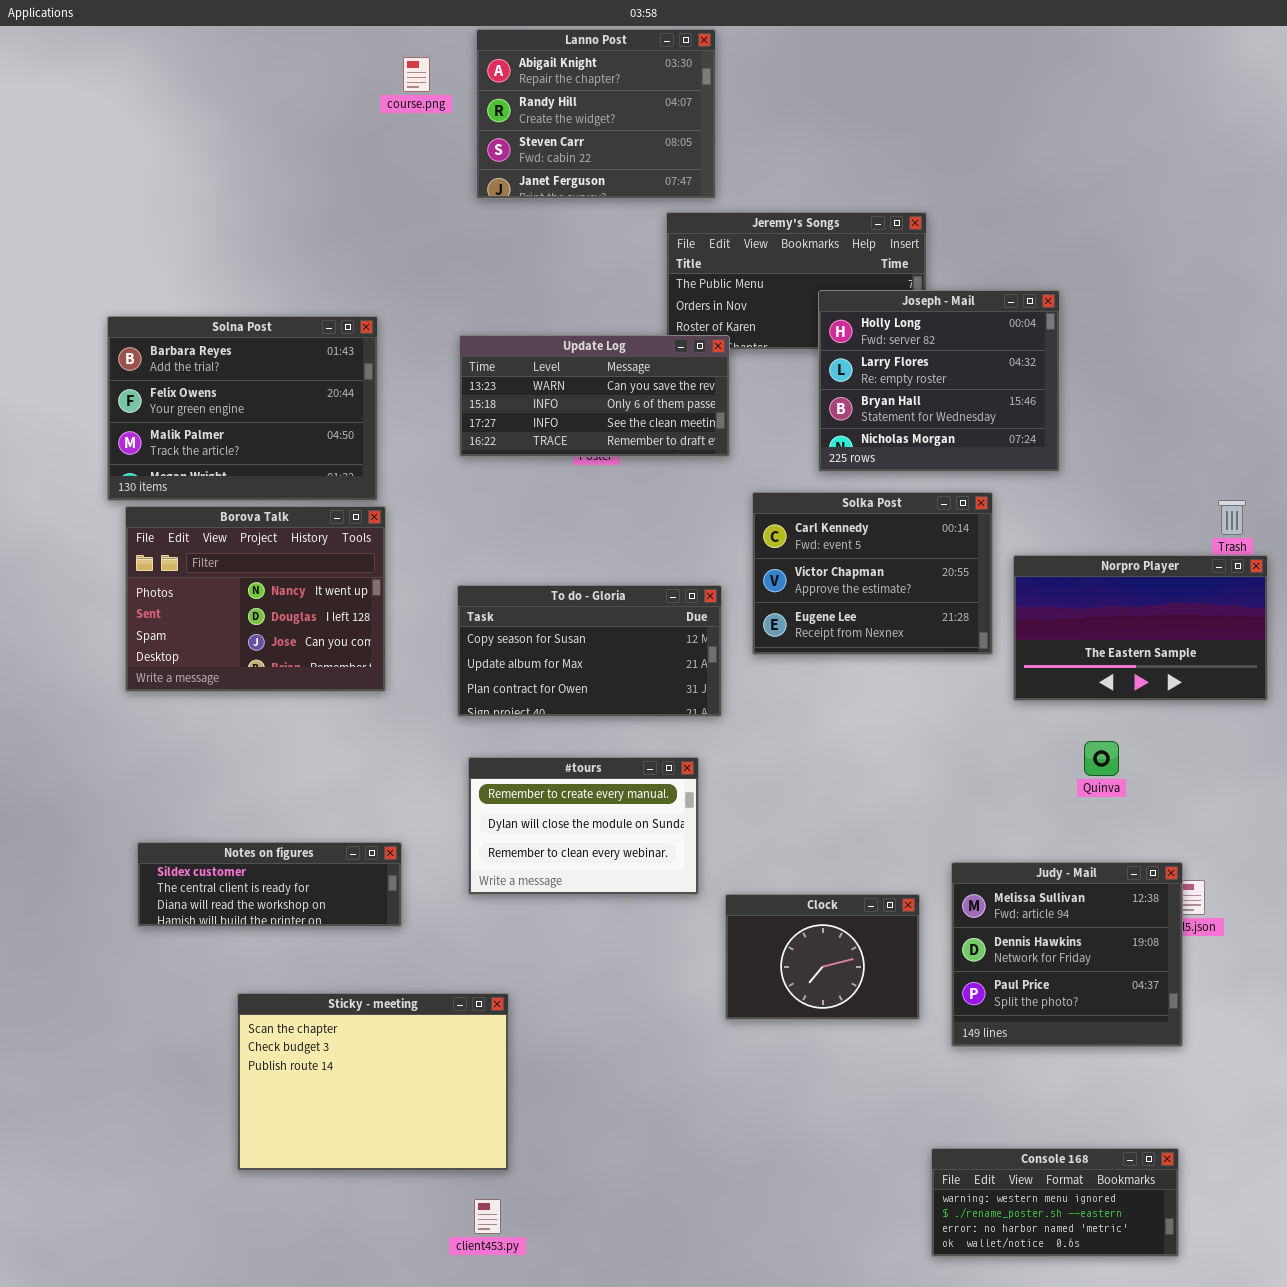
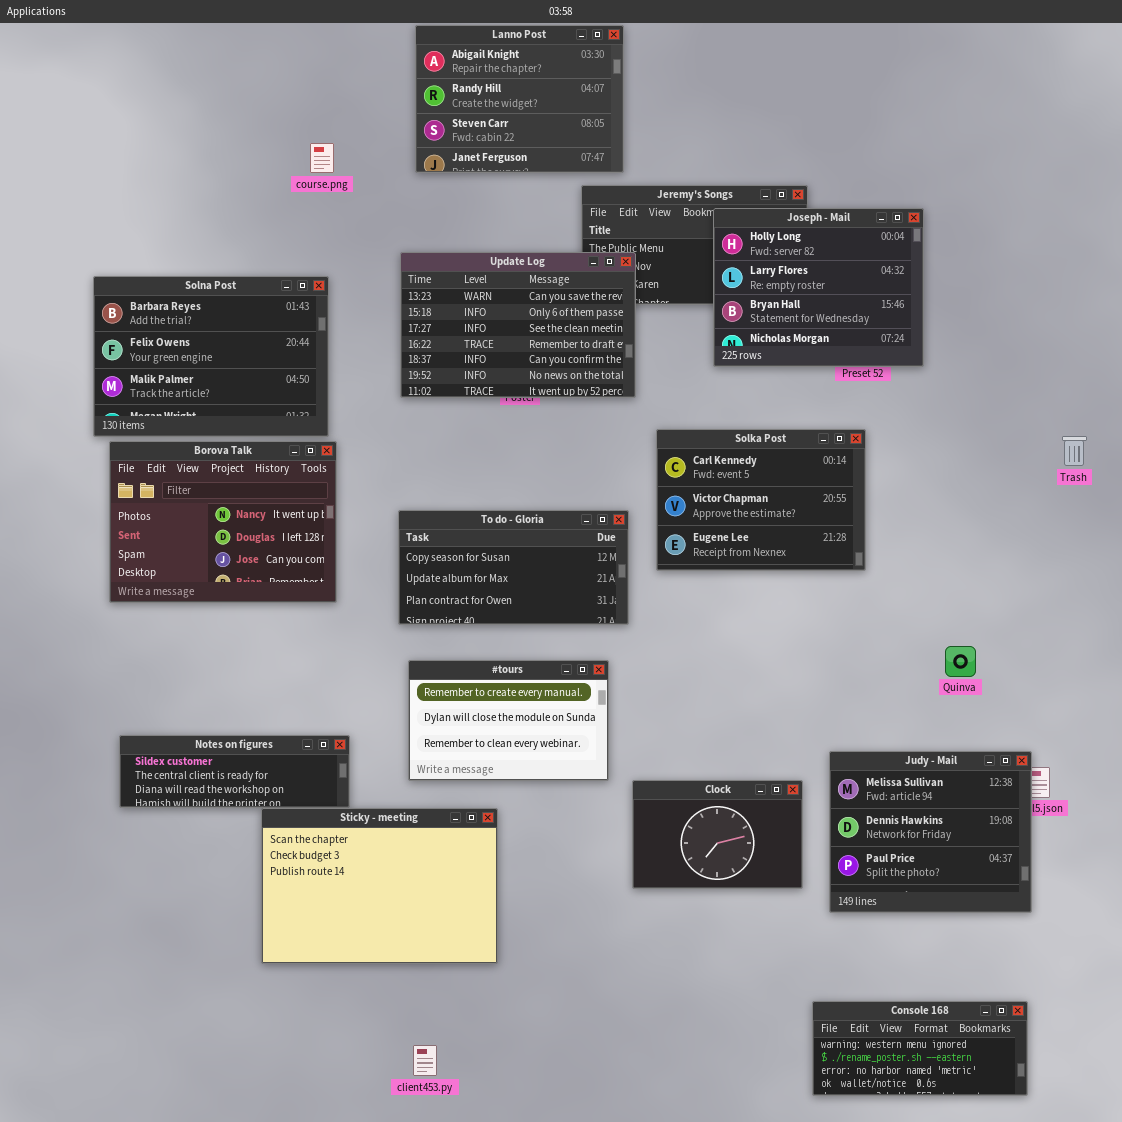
course.png: [403,57,430,92] -> [310,143,334,173], moved
Joseph - Mail: [818,290,1060,472] -> [713,208,924,367], moved
Update Log: [459,335,730,457] -> [400,252,636,398], resized
Norpro Player: [1013,555,1268,701] -> none, closed
Sticky - meeting: [237,993,509,1171] -> [261,808,498,964], moved

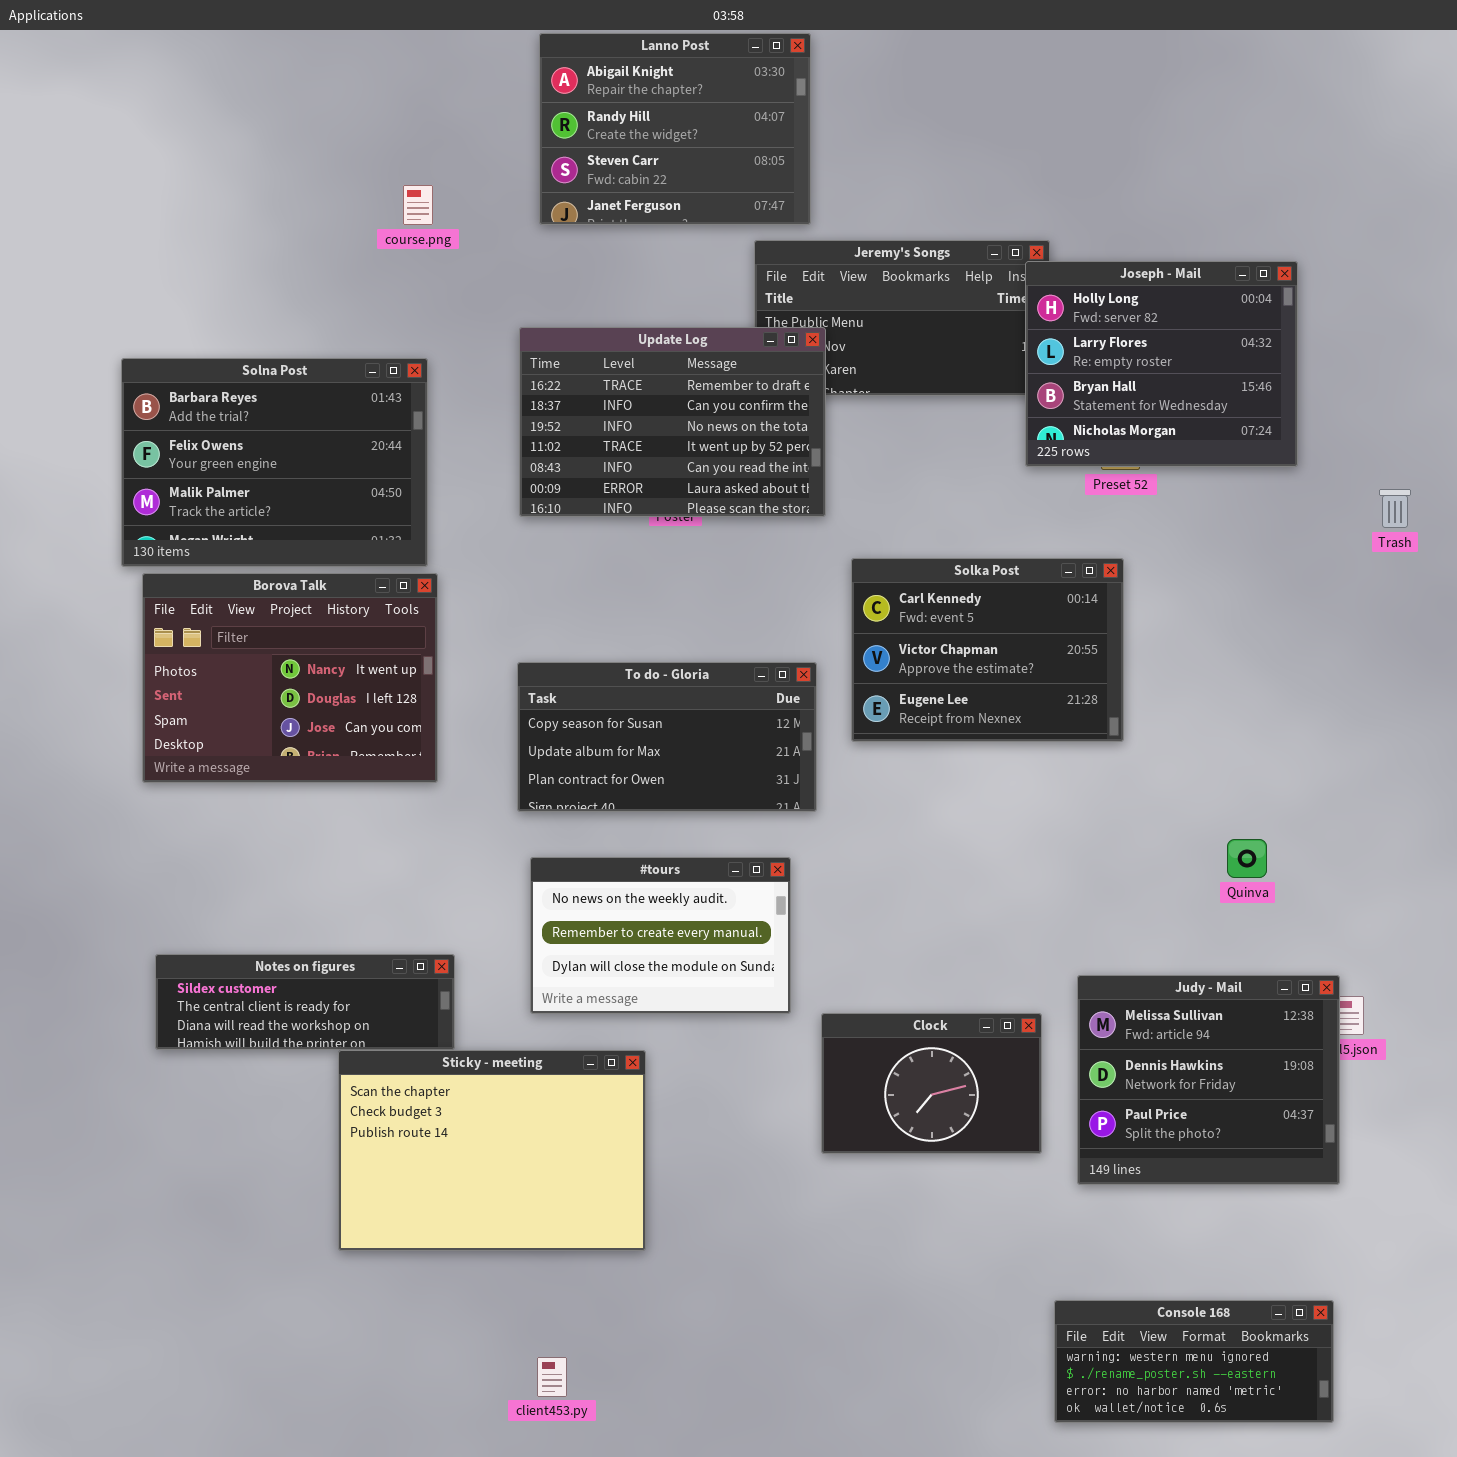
Joseph - Mail: [713,208,924,367] -> [1025,261,1298,467], moved
Update Log: [400,252,636,398] -> [519,327,826,517], scrolled down 3 rows
Trash: [1062,436,1087,466] -> [1379,489,1411,528], moved
#tours: [408,660,609,781] -> [530,857,791,1014], scrolled up 1 row

